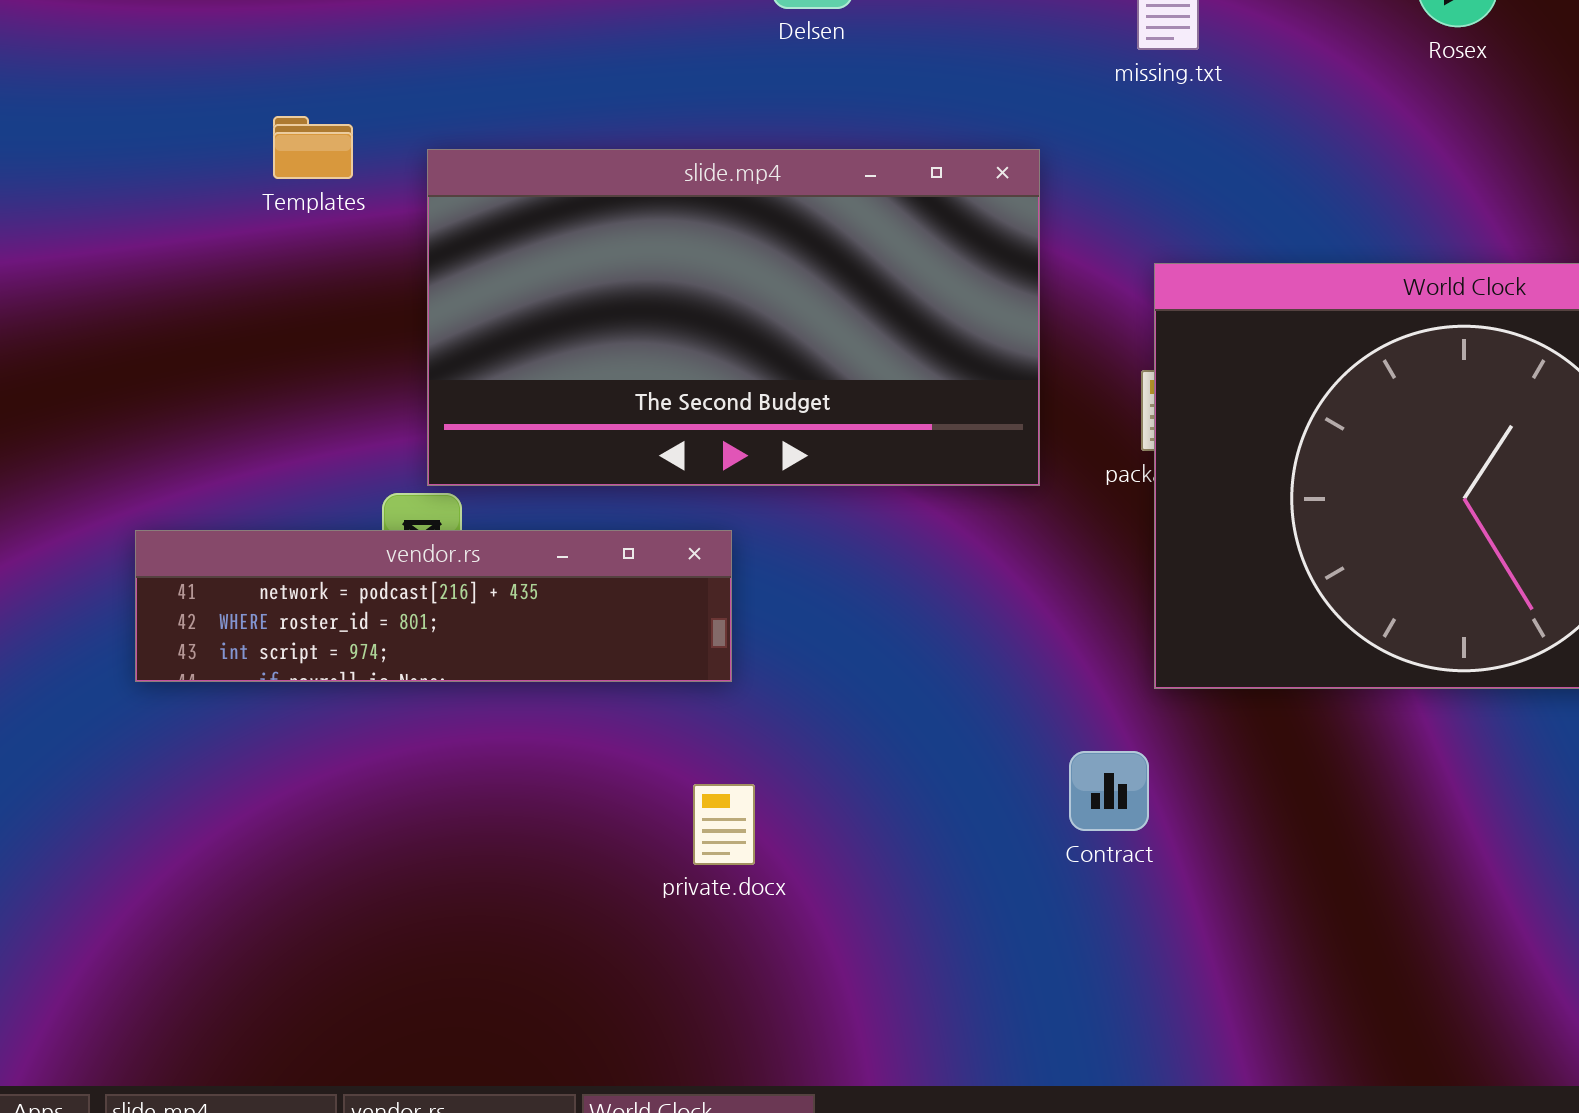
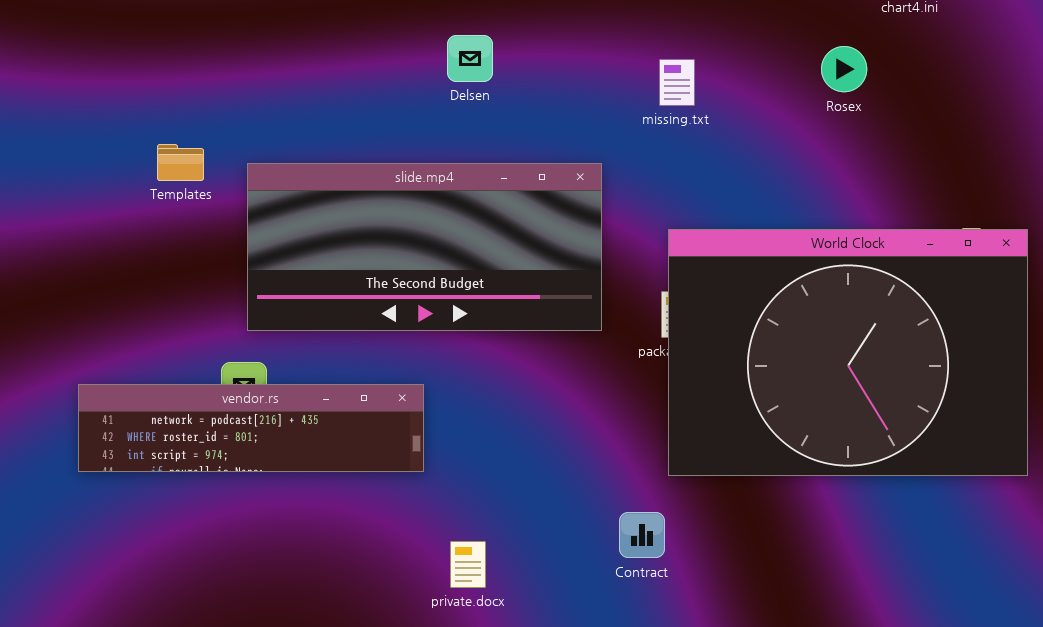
slide.mp4: [427,149,1040,486] -> [247,163,602,331], resized
private.docx: [693,784,755,865] -> [450,541,486,588], moved

